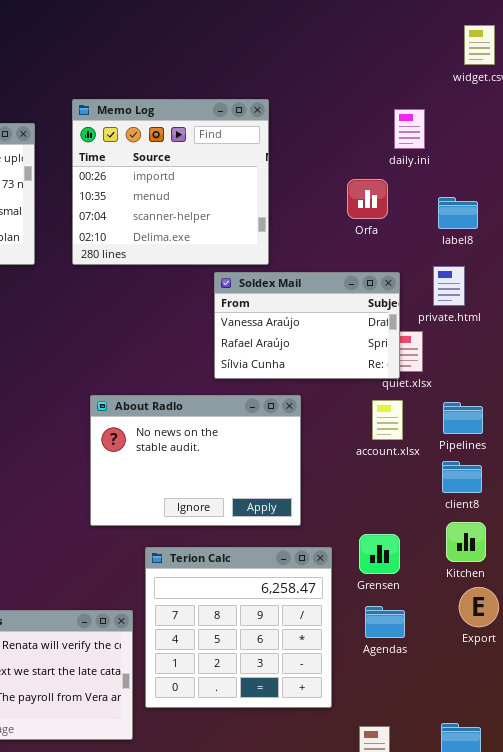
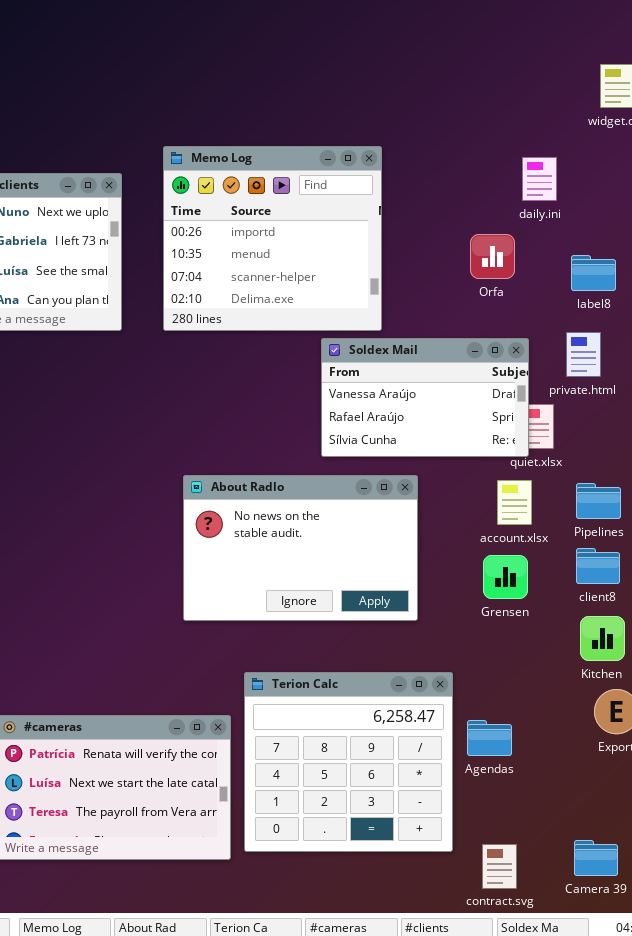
Grensen: [359,534,400,574] -> [483,555,528,599], moved
Terion Calc: [145,547,332,708] -> [244,672,453,852], moved
Agendas: [365,606,405,638] -> [467,720,512,756], moved

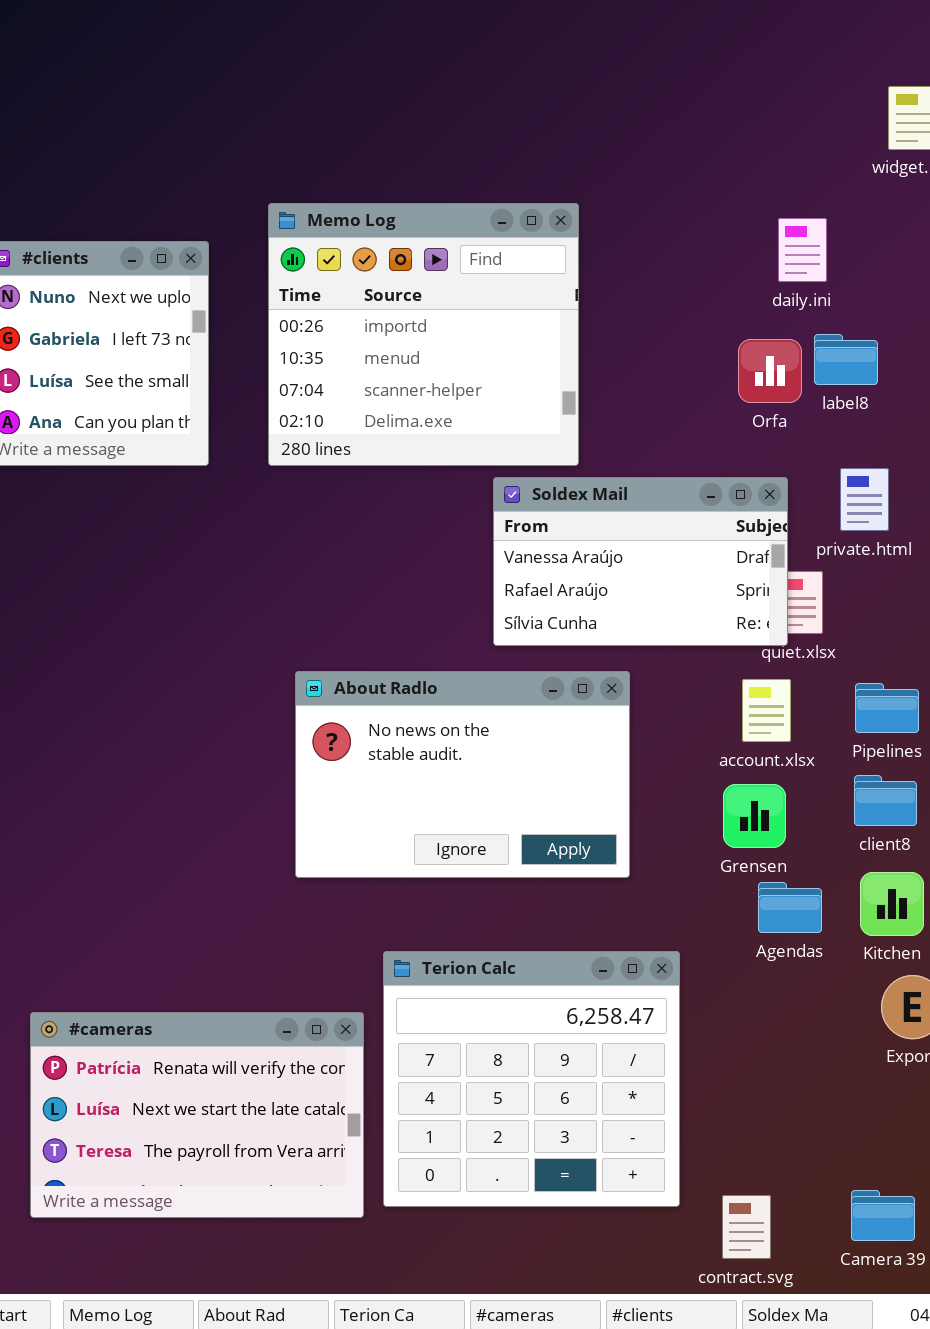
Orfa: [470,234,515,279] -> [738,339,802,403], moved
label8: [571,255,616,291] -> [814,334,878,385], moved
Agendas: [467,720,512,756] -> [758,882,822,933], moved

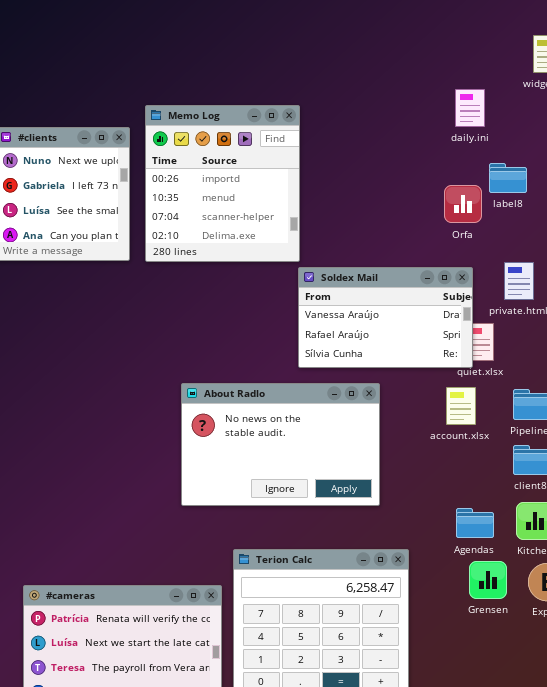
Memo Log: [268,203,579,466] -> [145,105,300,262], moved, resized
daily.ini: [778,218,827,282] -> [455,89,485,127], moved
label8: [814,334,878,385] -> [489,163,527,193], moved
Grensen: [723,784,786,848] -> [469,561,507,599], moved

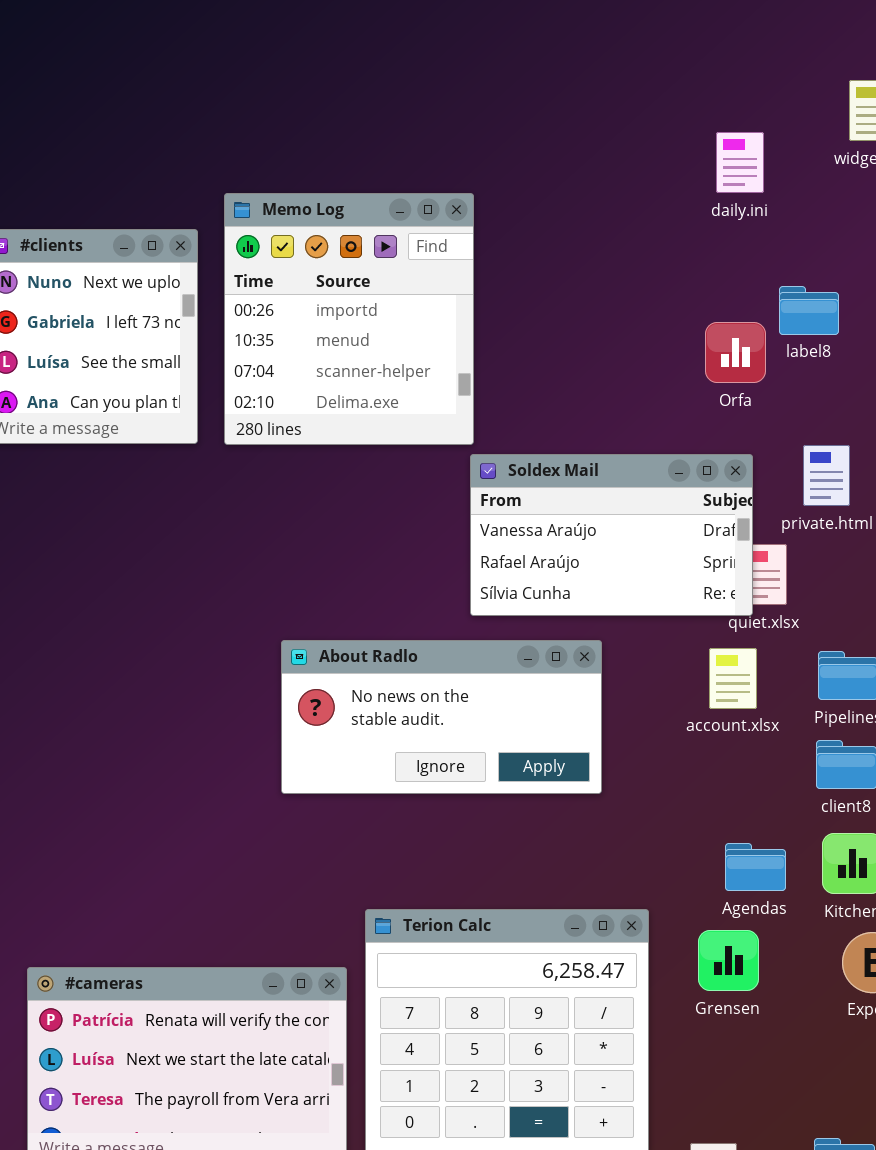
daily.ini: [455,89,485,127] -> [716,132,764,193], moved
About Radlo: [181,383,380,506] -> [281,640,602,794], resized
Grensen: [469,561,507,599] -> [698,930,759,991], moved

